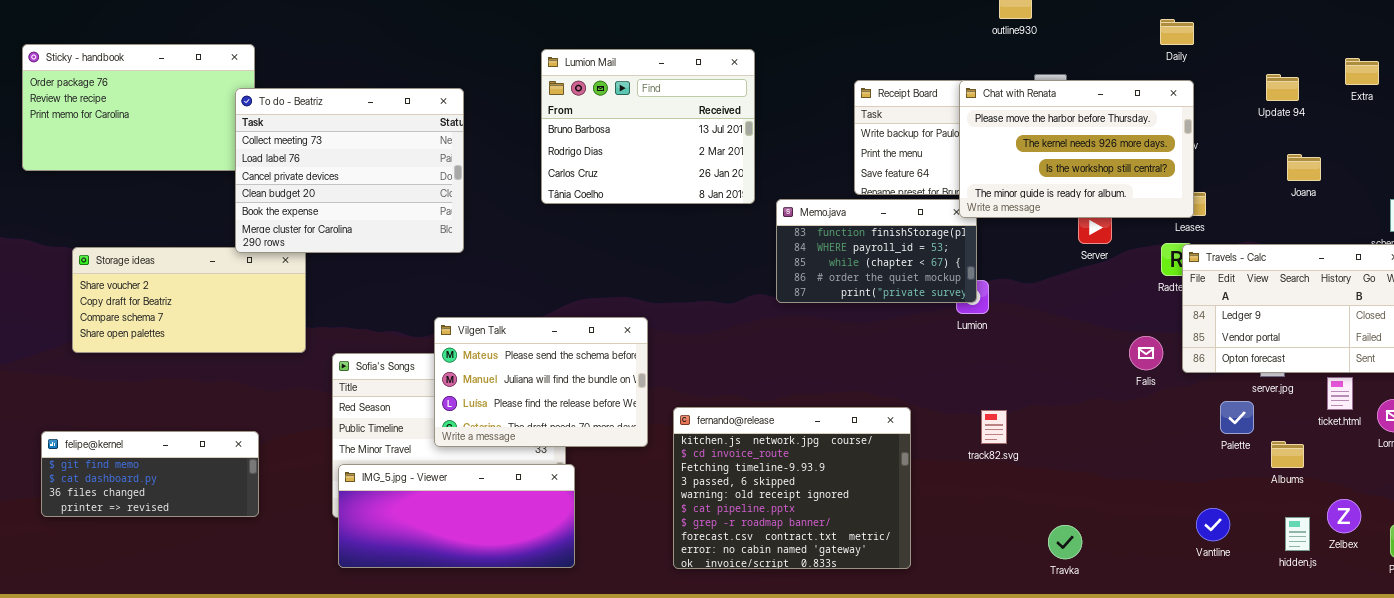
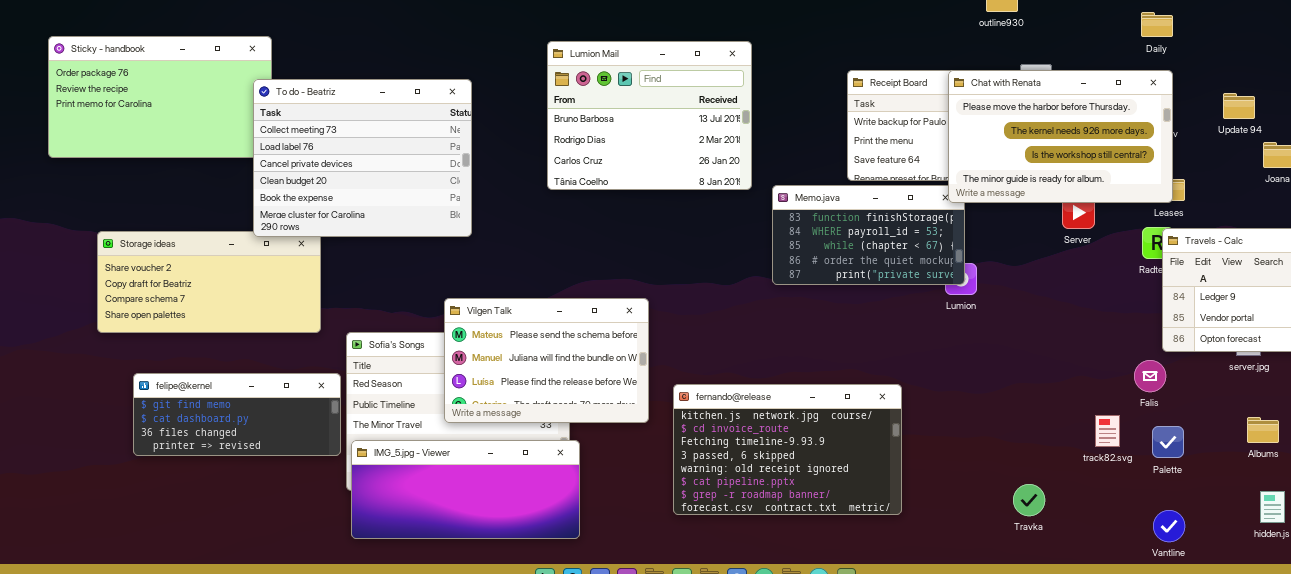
Update 94: [1266,74,1299,101] -> [1223,93,1255,119], moved
Falis: [1129,336,1163,370] -> [1134,360,1166,392], moved
Palette: [1220,401,1254,434] -> [1152,426,1184,458], moved
fernando@release: [673,407,911,569] -> [673,384,902,515], resized
track82.svg: [981,410,1007,444] -> [1095,415,1120,447], moved
felipe@kernel: [41,431,259,517] -> [133,373,341,456], moved
Vantline: [1196,508,1230,541] -> [1153,510,1185,542], moved
Travka: [1048,525,1082,559] -> [1013,484,1045,516], moved

